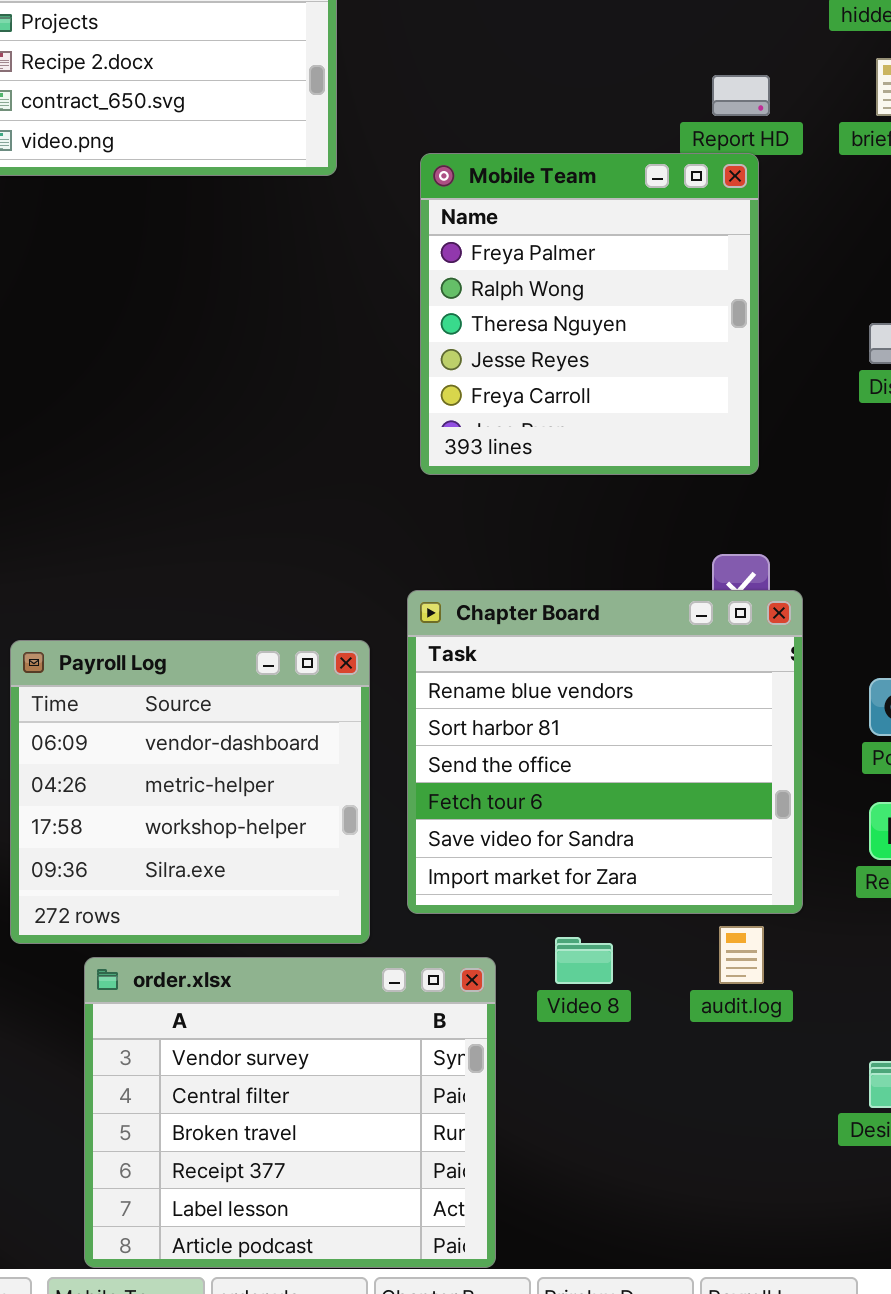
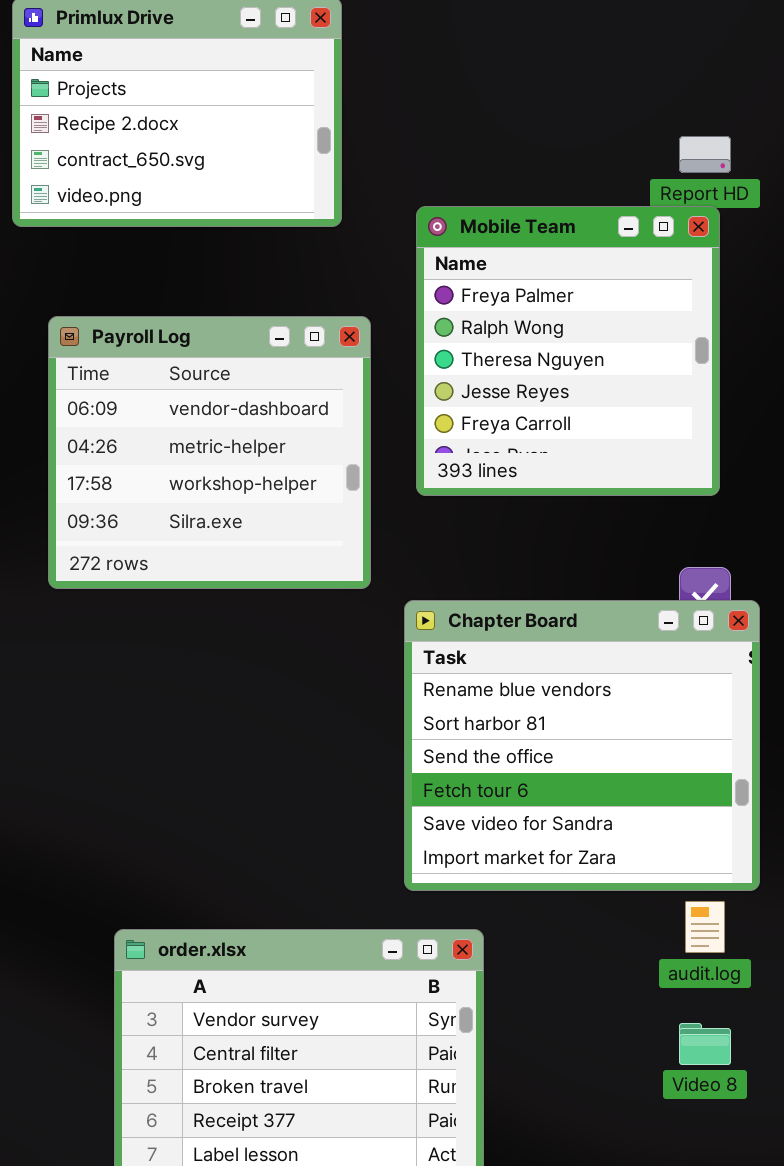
Payroll Log: [10,640,370,944] -> [48,316,371,589], moved
Video 8: [555,937,613,984] -> [679,1023,731,1065], moved

